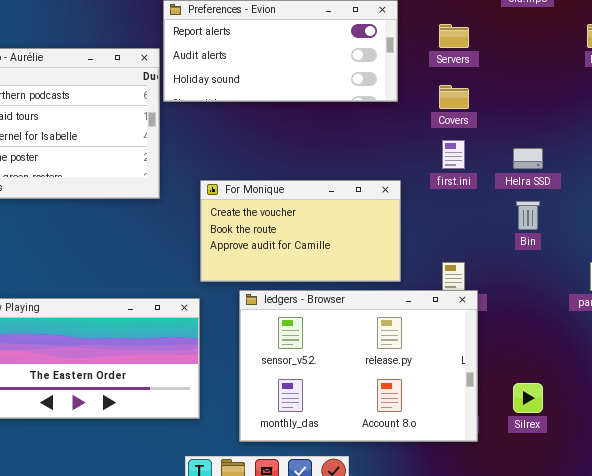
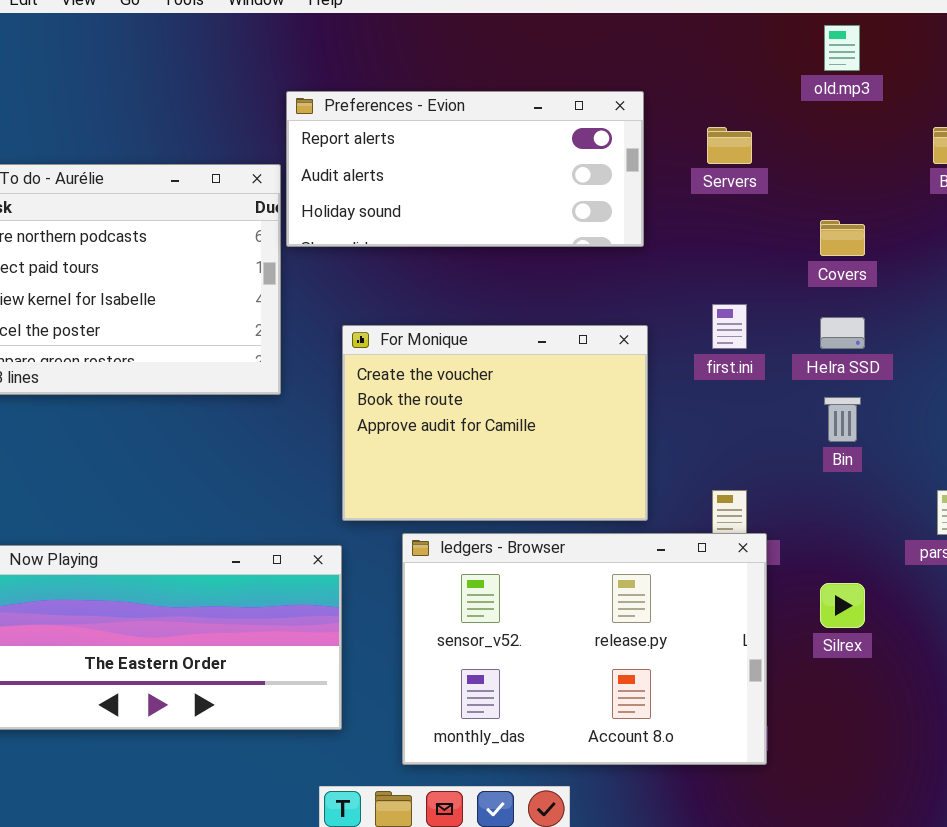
Covers: [439,85,469,109] -> [820,220,865,256], moved
For Monique: [200,180,401,282] -> [342,325,648,521], resized
Silrex: [513,383,543,413] -> [820,583,865,628], moved

